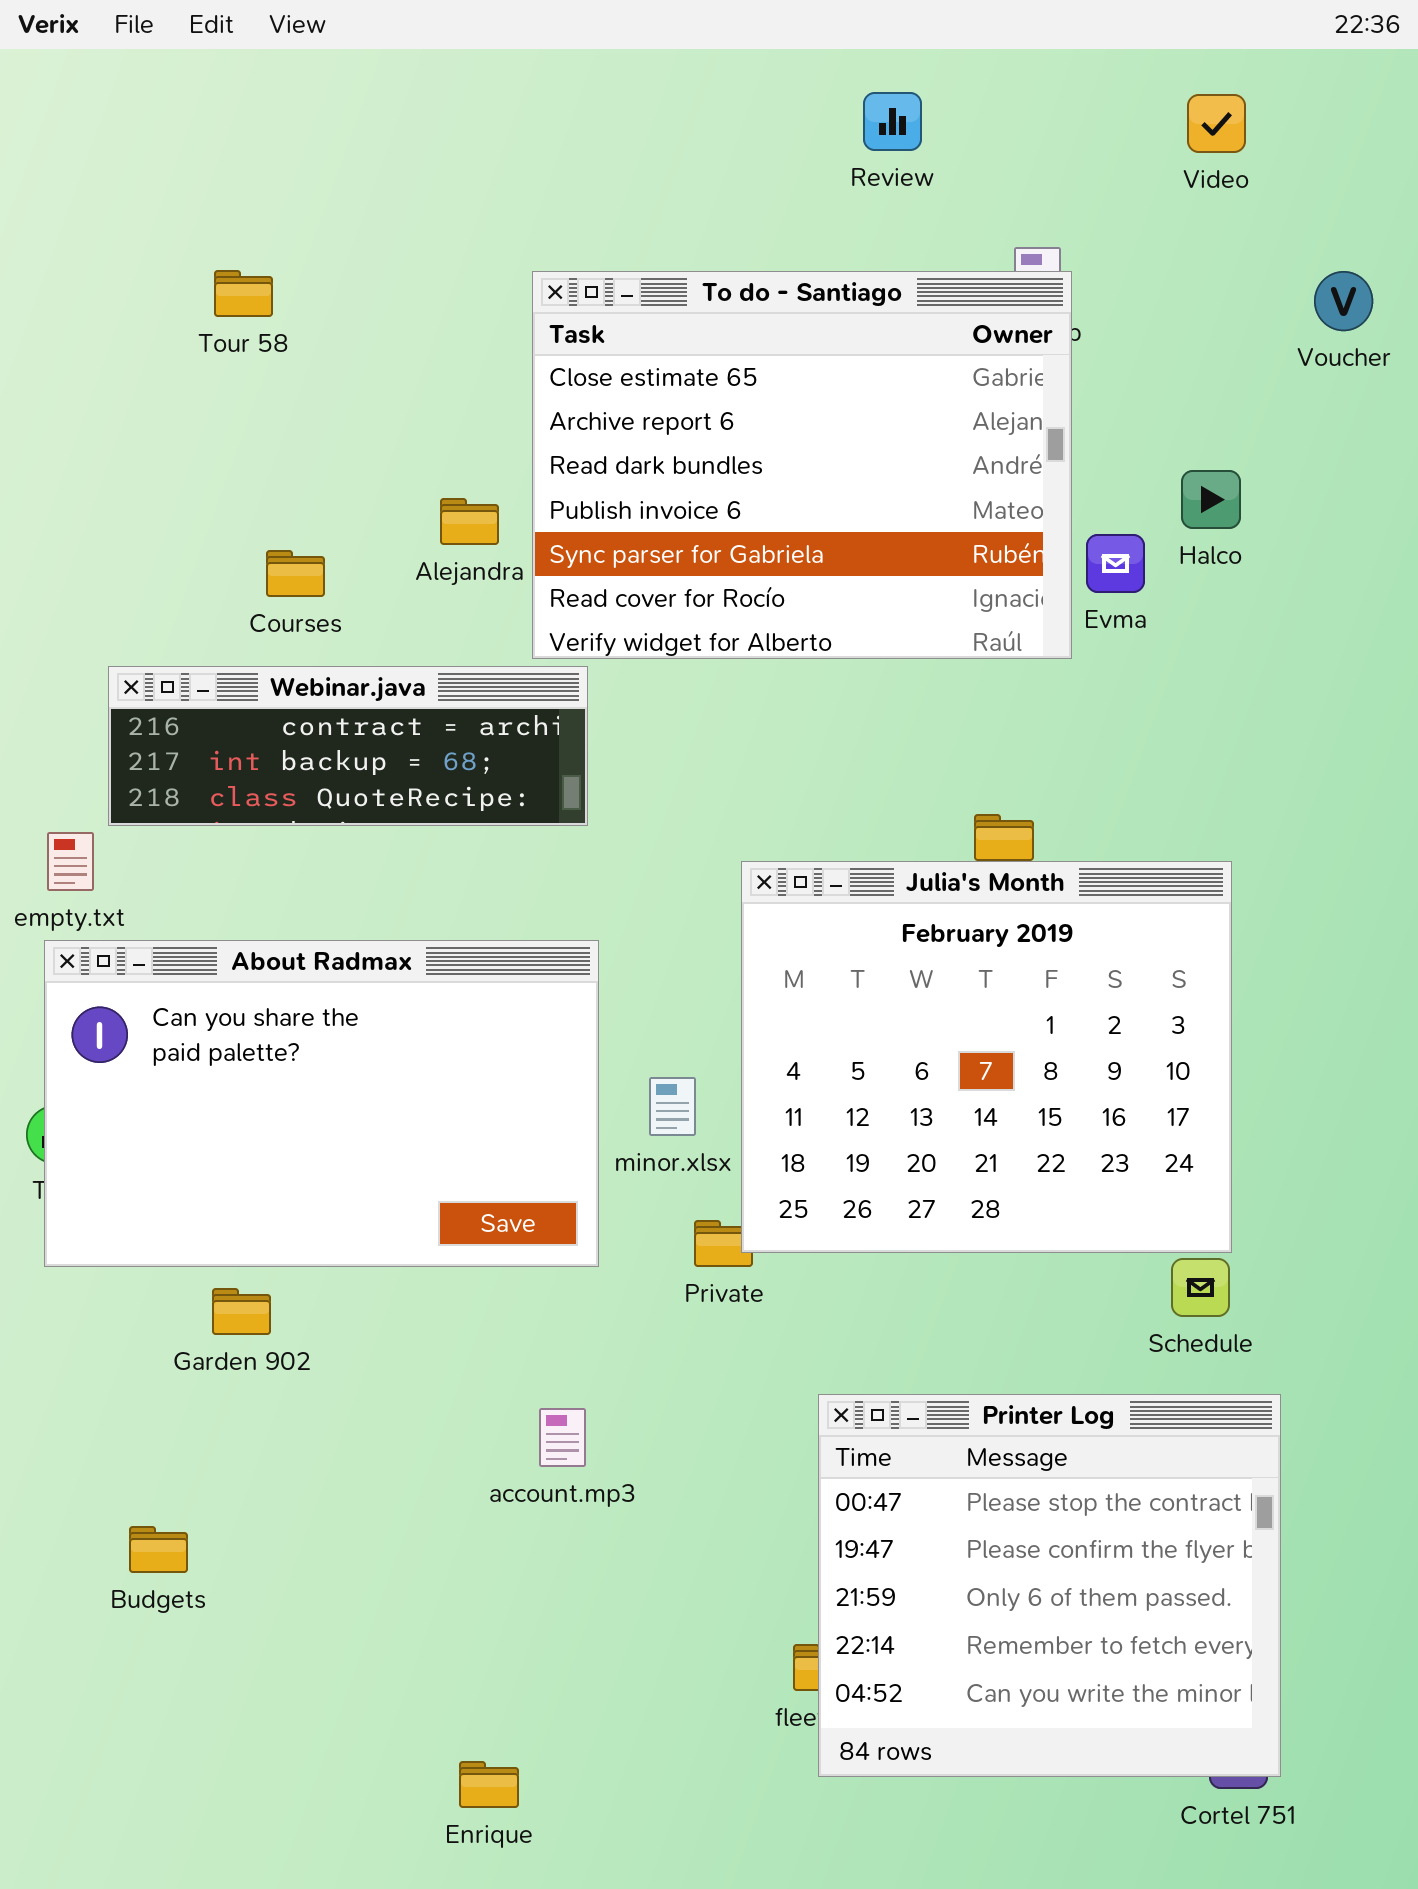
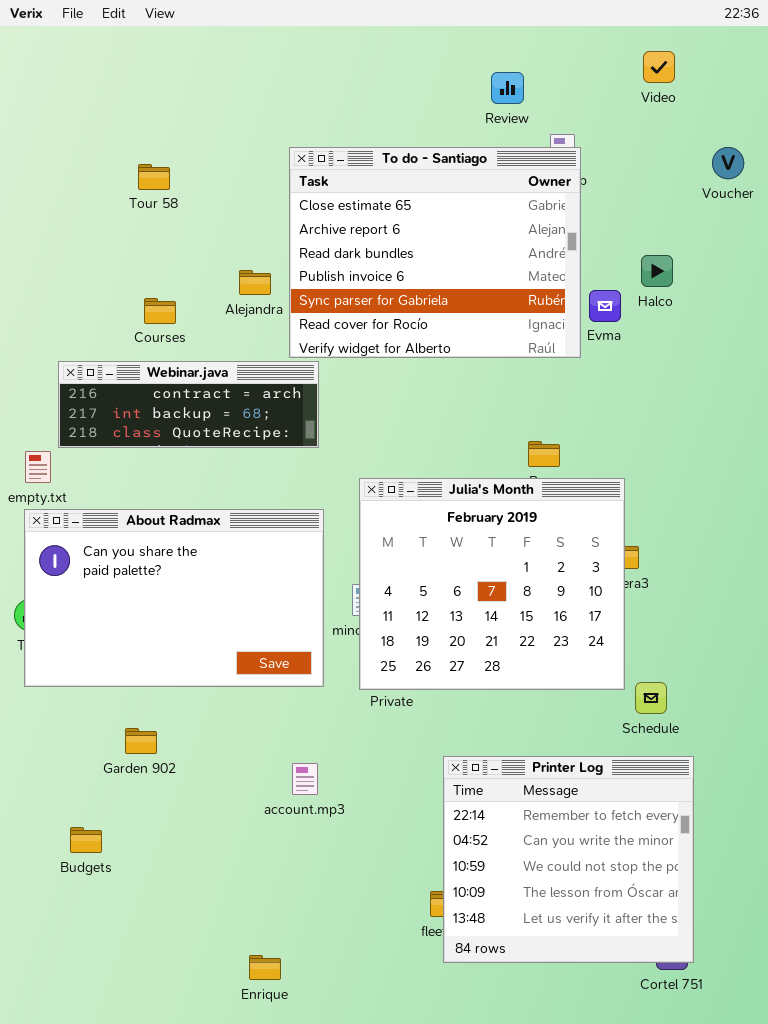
Review: [863,92,922,151] -> [491,72,524,104], moved
Tour 58: [214,270,273,317] -> [138,164,170,190], moved
Julia's Month: [741,861,1232,1253] -> [359,478,625,690], moved
Garden 902: [212,1288,271,1335] -> [125,728,157,754], moved
Printer Log: [818,1394,1281,1777] -> [443,756,694,963], scrolled down 3 rows

